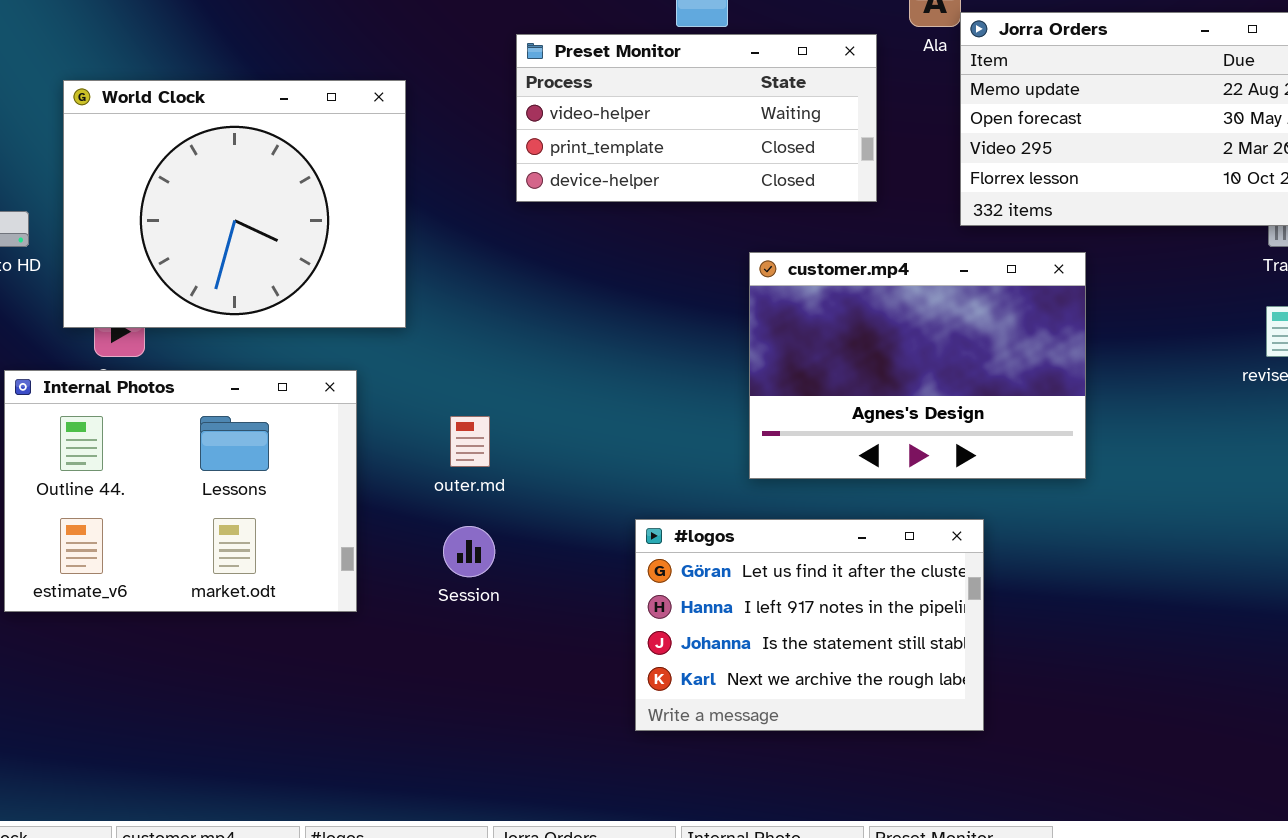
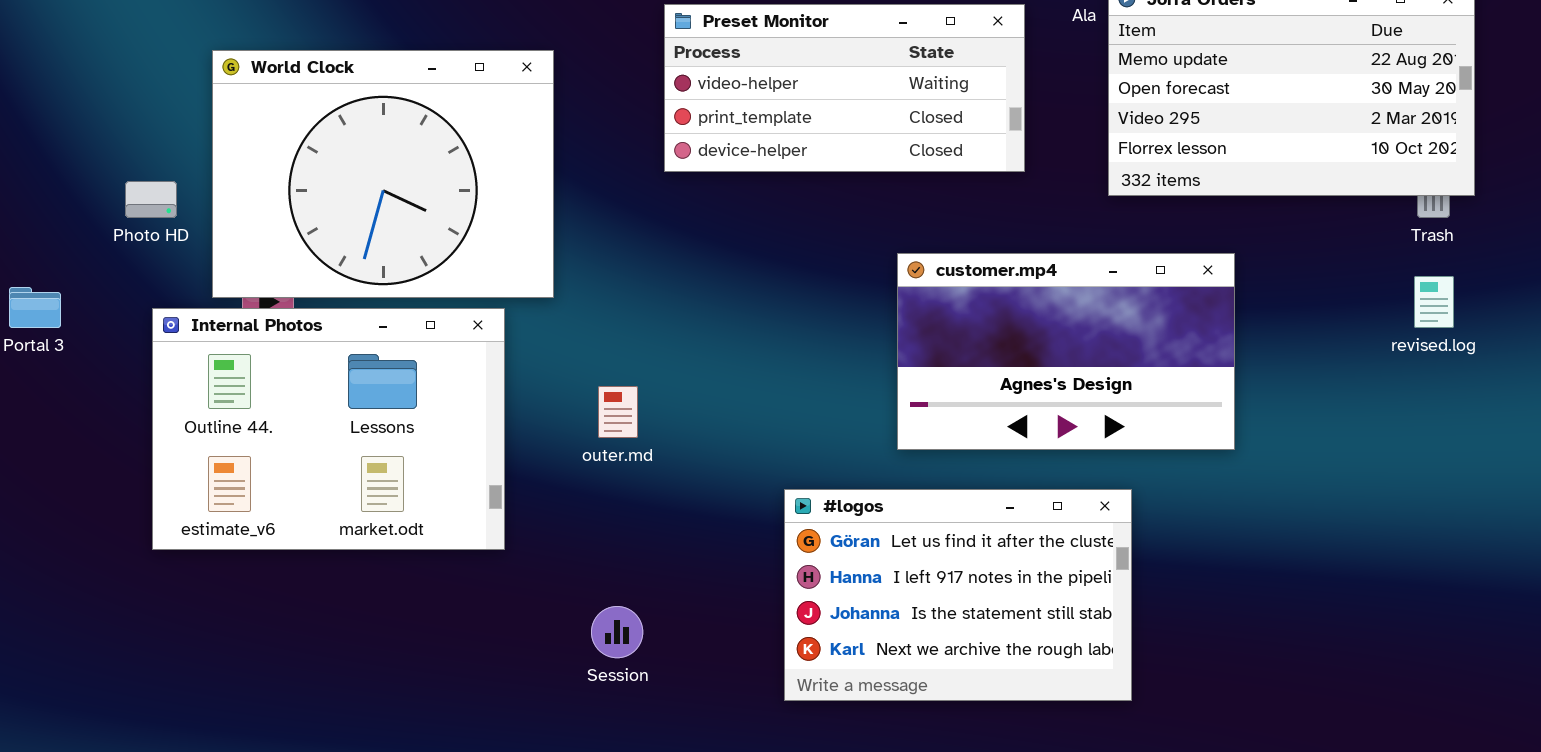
customer.mp4: [749,252,1086,479] -> [897,253,1235,450], resized
Internal Photos: [4,370,357,612] -> [152,308,505,550], moved
Session: [443,526,495,577] -> [591,606,643,658], moved

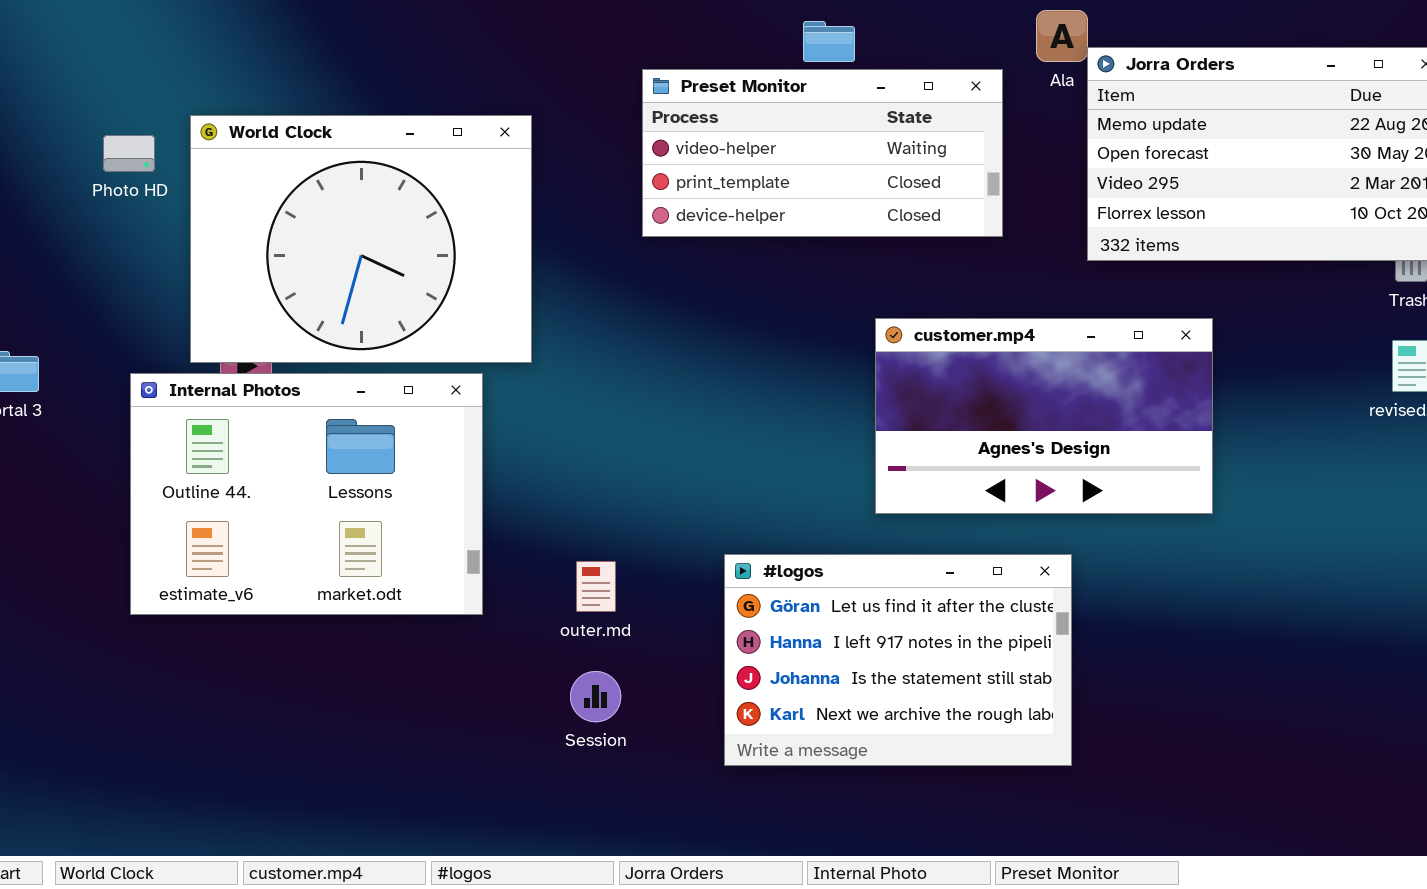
Photo HD: [125,181,177,218] -> [103,135,155,172], moved
outer.md: [598,386,638,438] -> [576,561,616,612], moved
#logos: [784,489,1132,701] -> [724,554,1072,766], moved

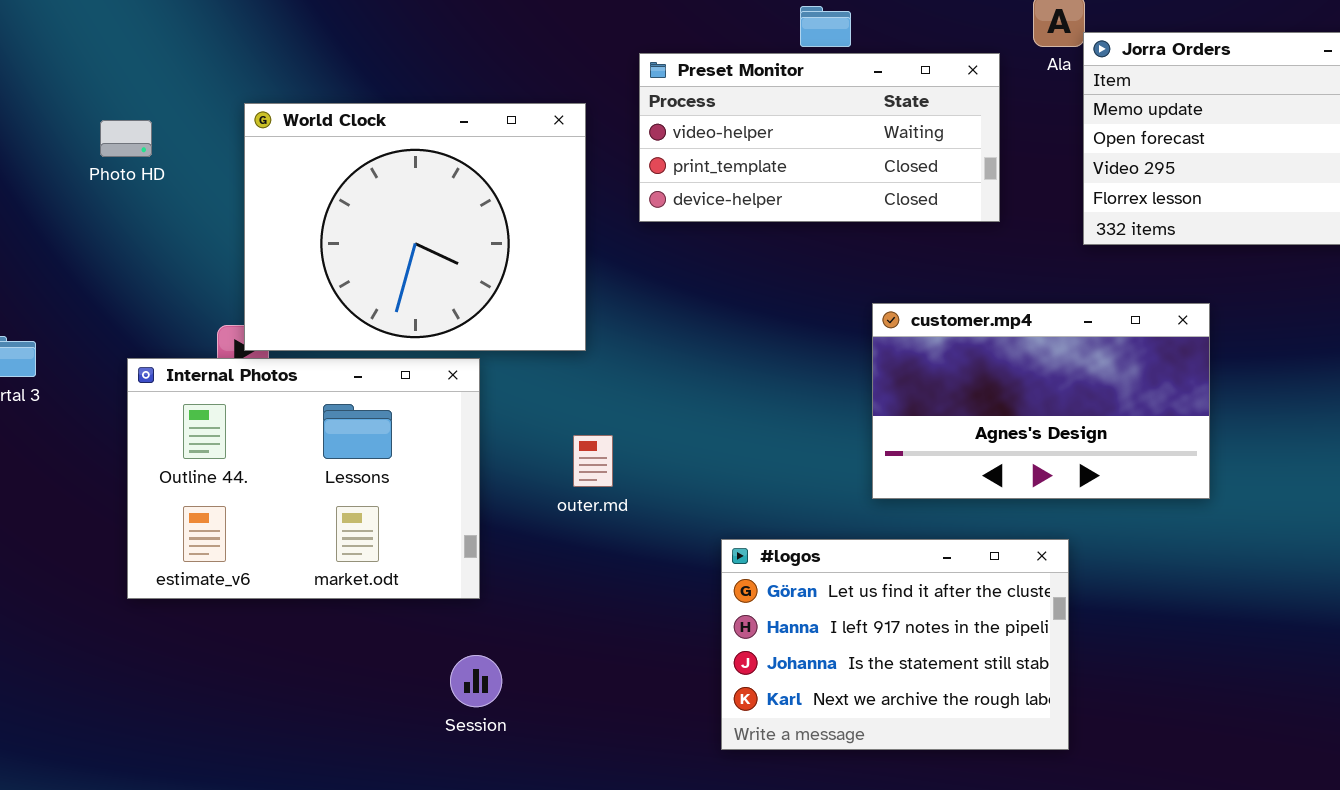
World Clock: [190,115,532,363] -> [244,103,586,351], moved
outer.md: [576,561,616,612] -> [573,435,613,487], moved
Session: [570,671,621,722] -> [450,655,502,707], moved

